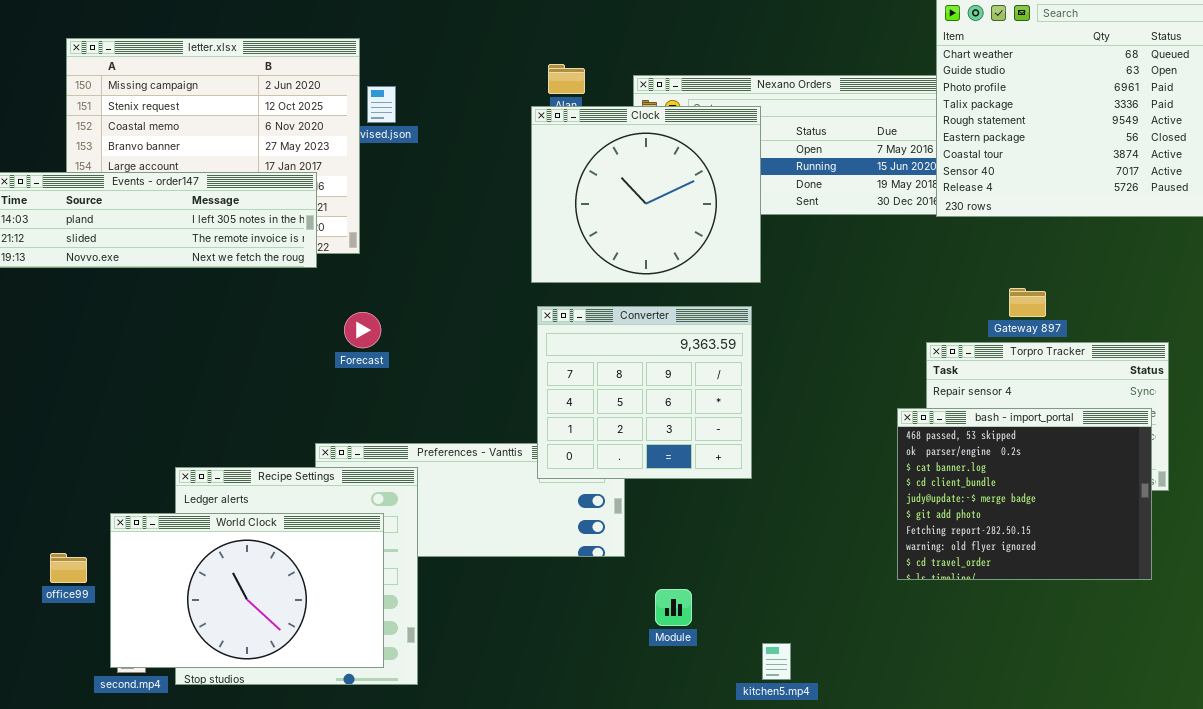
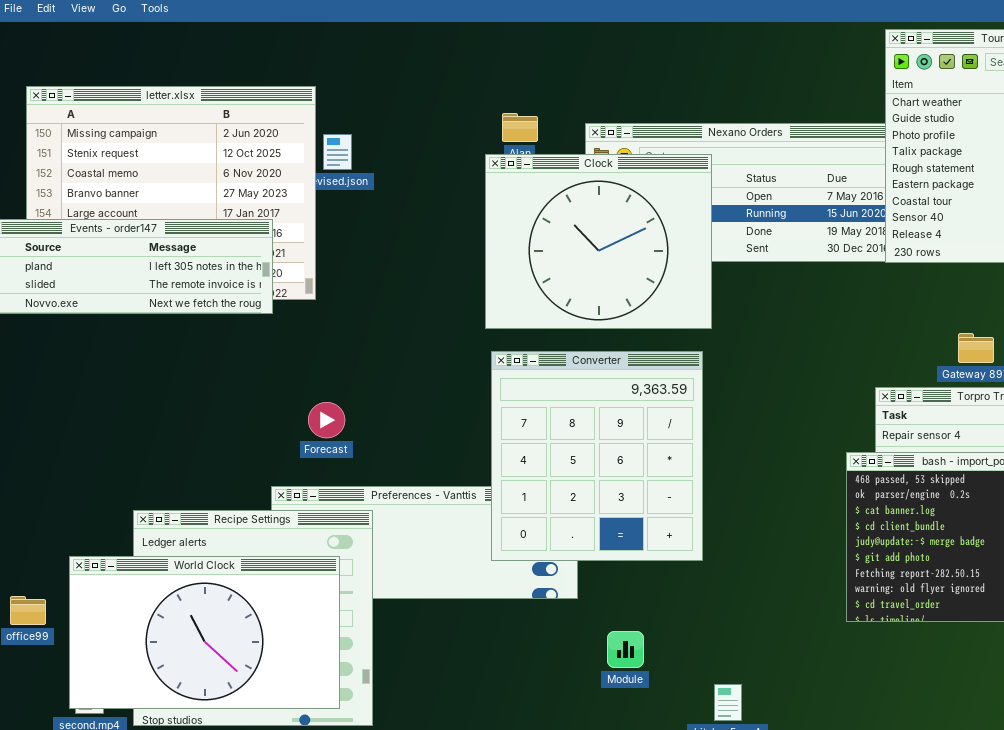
Converter: [537,306,752,479] -> [491,351,703,561], resized
Forecast: [344,312,381,348] -> [308,402,345,438], moved

